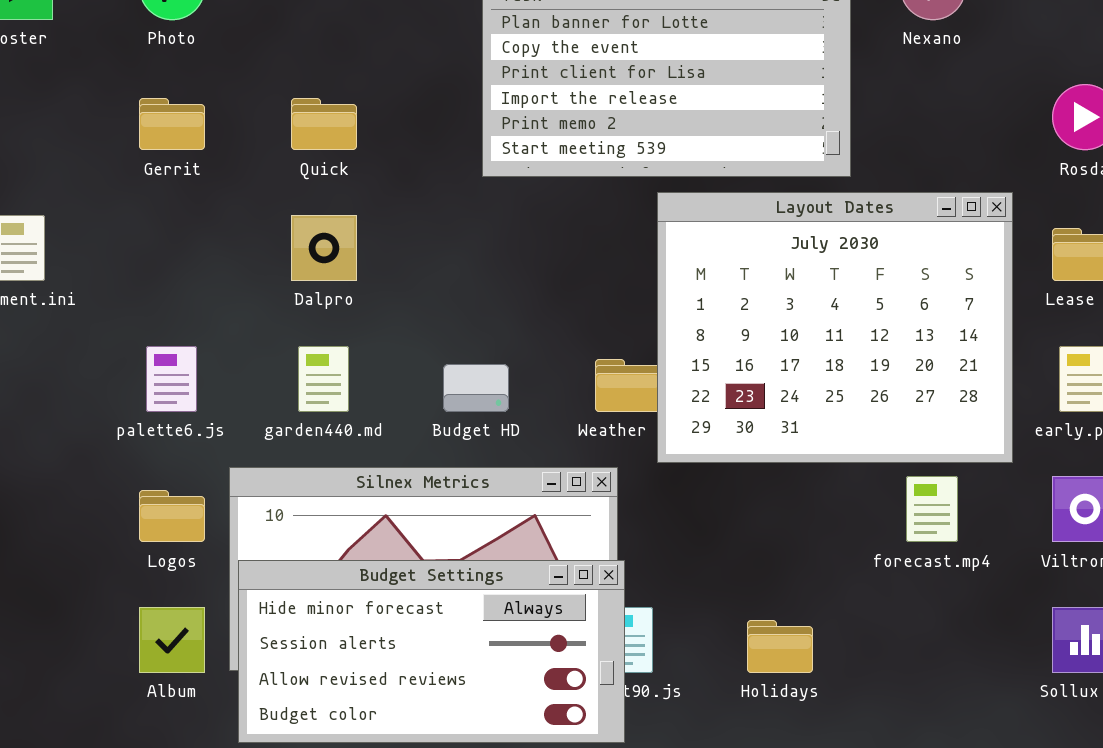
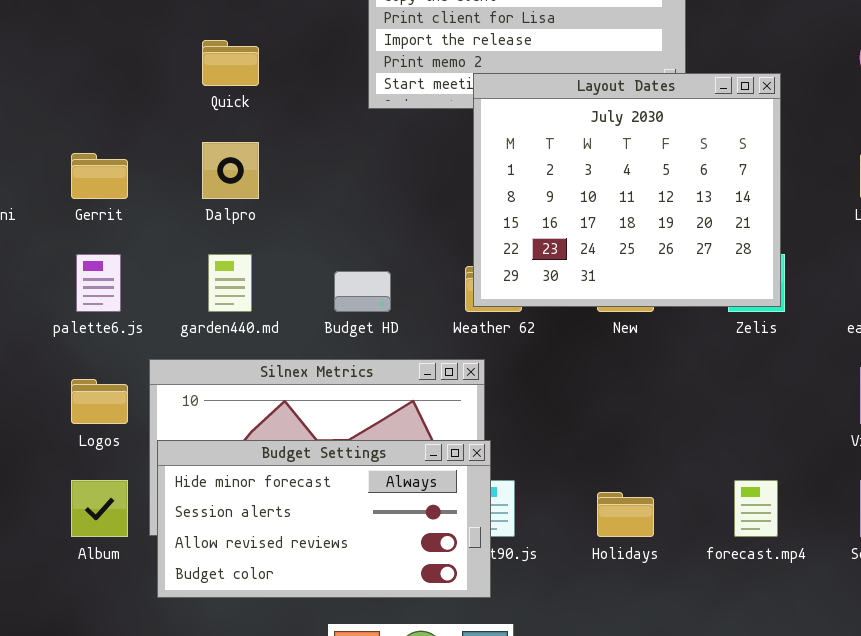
Gerrit: [139,98,205,150] -> [71,153,128,199], moved
Layout Dates: [657,192,1013,463] -> [473,73,781,307], moved
forecast.mp4: [906,476,958,542] -> [734,480,778,537], moved

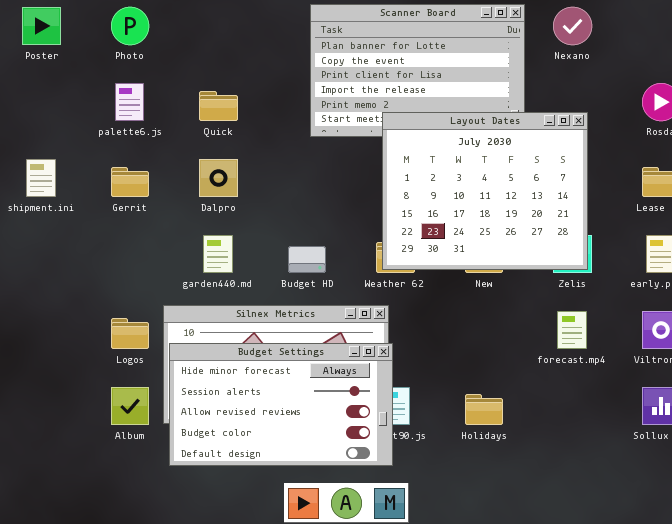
palette6.js: [76,254,121,312] -> [115,83,144,121], moved
Budget Settings: [157,440,491,598] -> [169,343,393,466], resized
forecast.mp4: [734,480,778,537] -> [557,311,587,349], moved

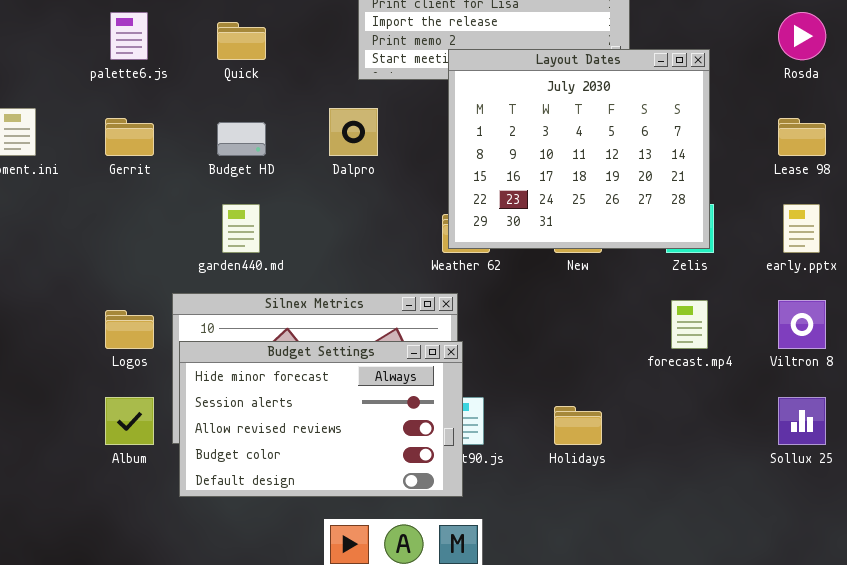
Dalpro: [199,159,238,197] -> [329,108,378,156], moved
Budget HD: [288,246,326,273] -> [217,122,266,156], moved

